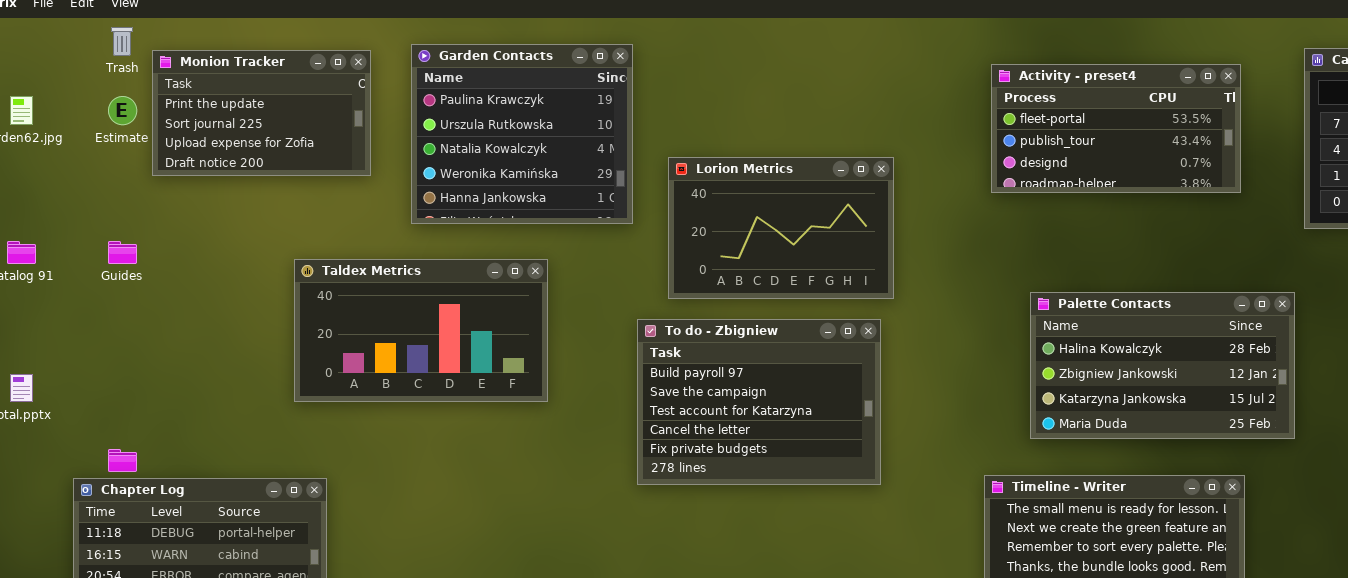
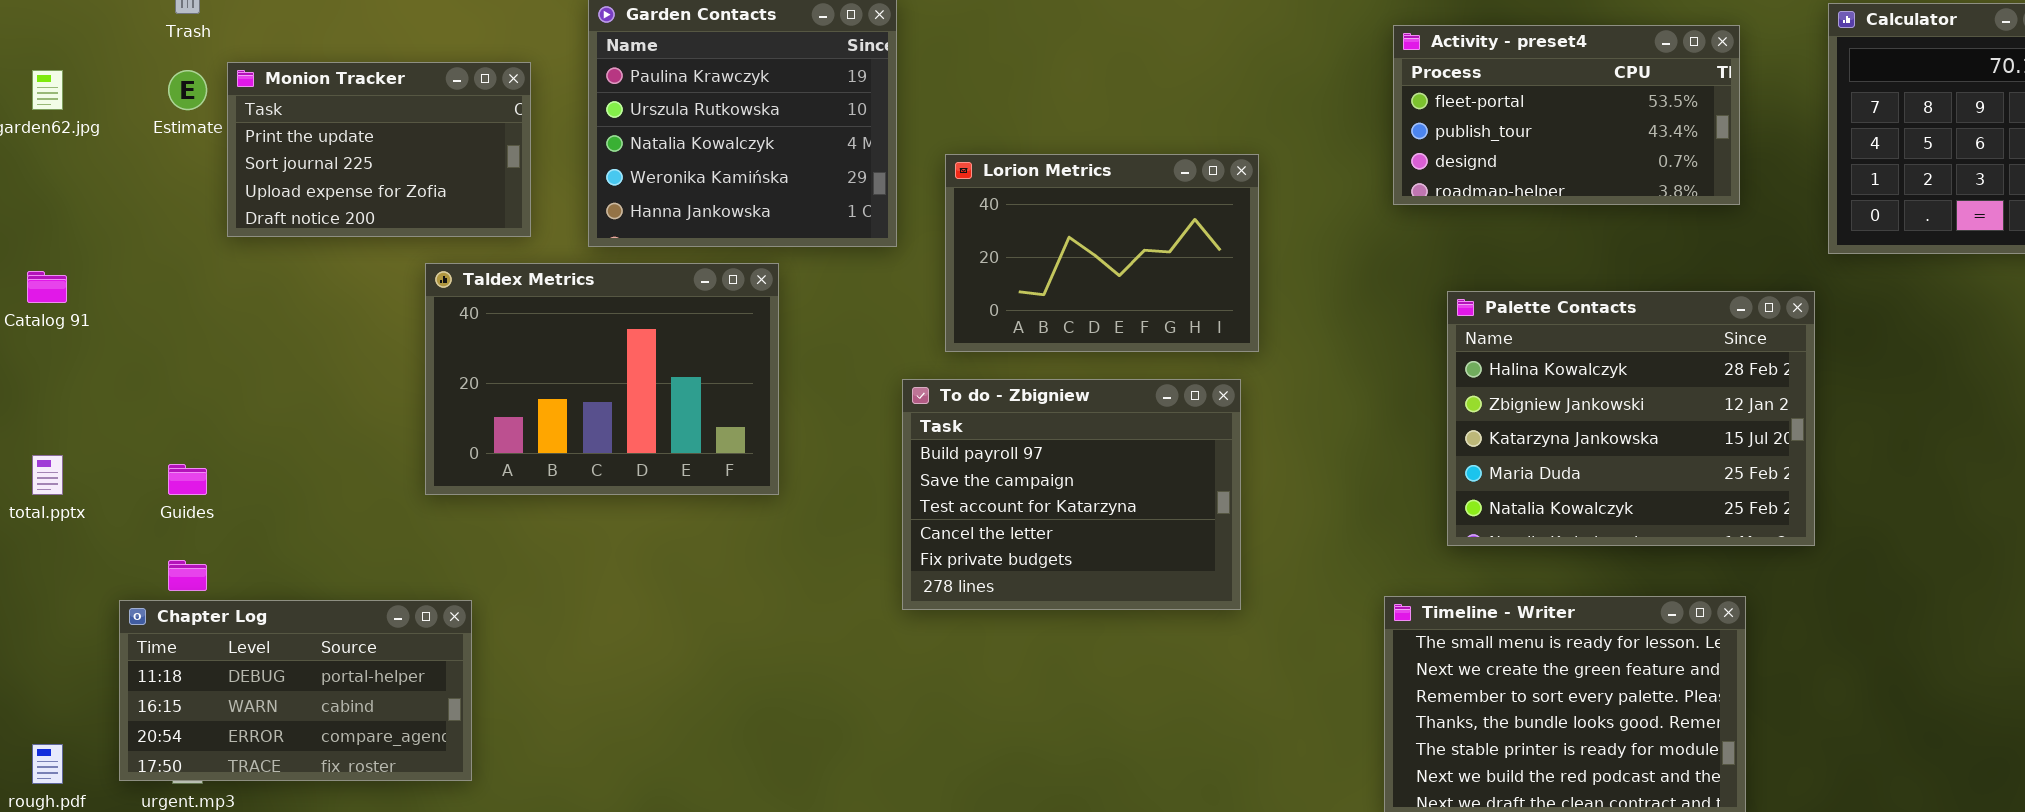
Monion Tracker: [152,50,371,176] -> [227,62,531,237], moved
Guides: [108,241,137,264] -> [168,464,207,495], moved
Taldex Metrics: [294,259,548,402] -> [425,263,779,495], resized
Palette Contacts: [1030,292,1295,439] -> [1447,291,1815,546], resized

